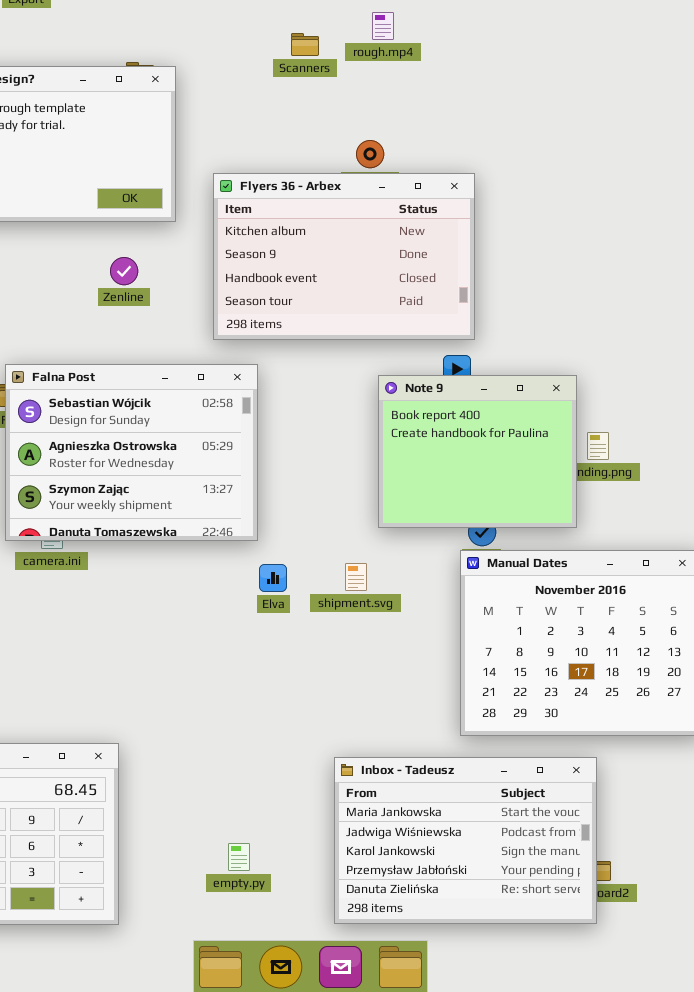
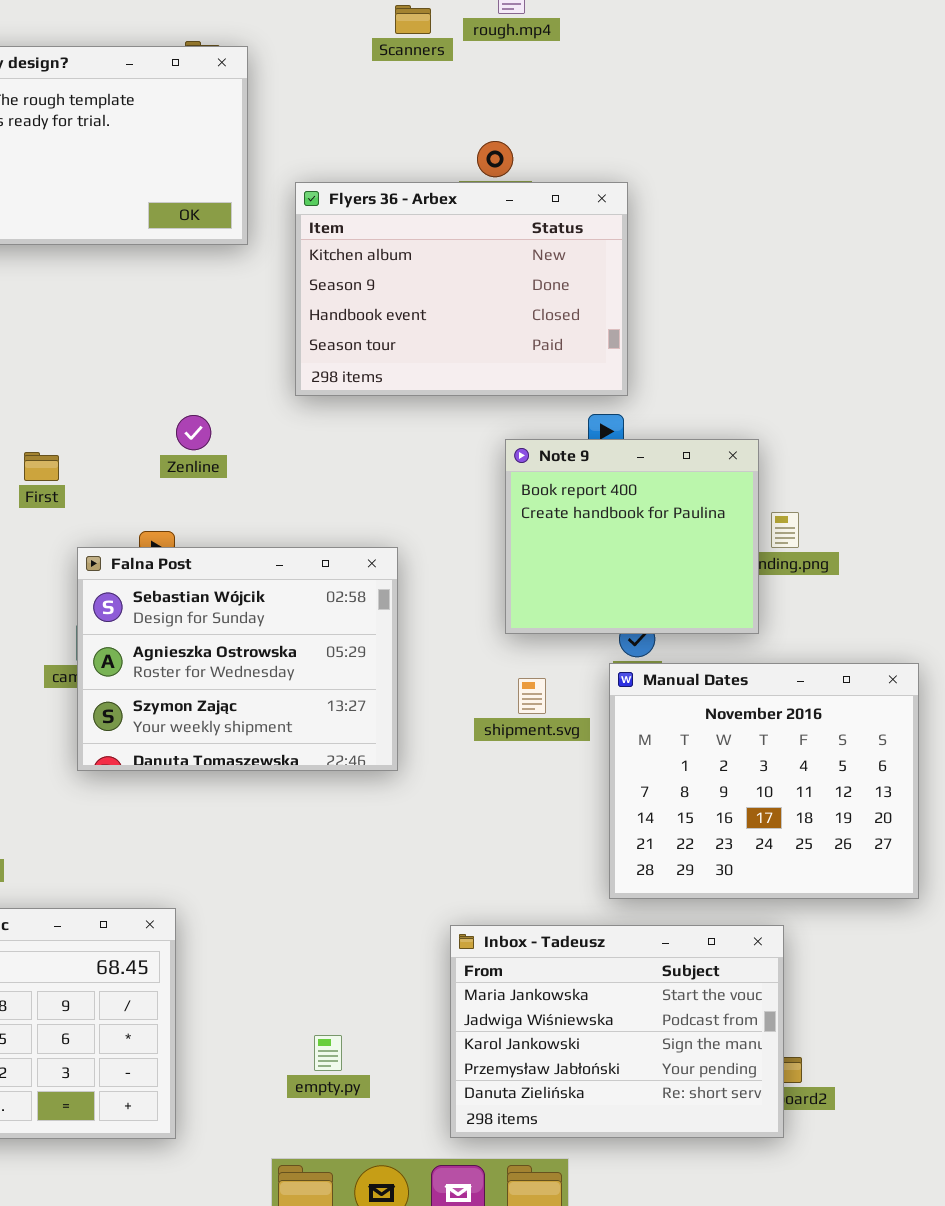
Zenline: [110,257,138,285] -> [176,415,211,450], moved
Falna Post: [5,364,258,541] -> [77,547,398,771], moved
shipment.svg: [345,563,367,591] -> [518,678,546,714], moved

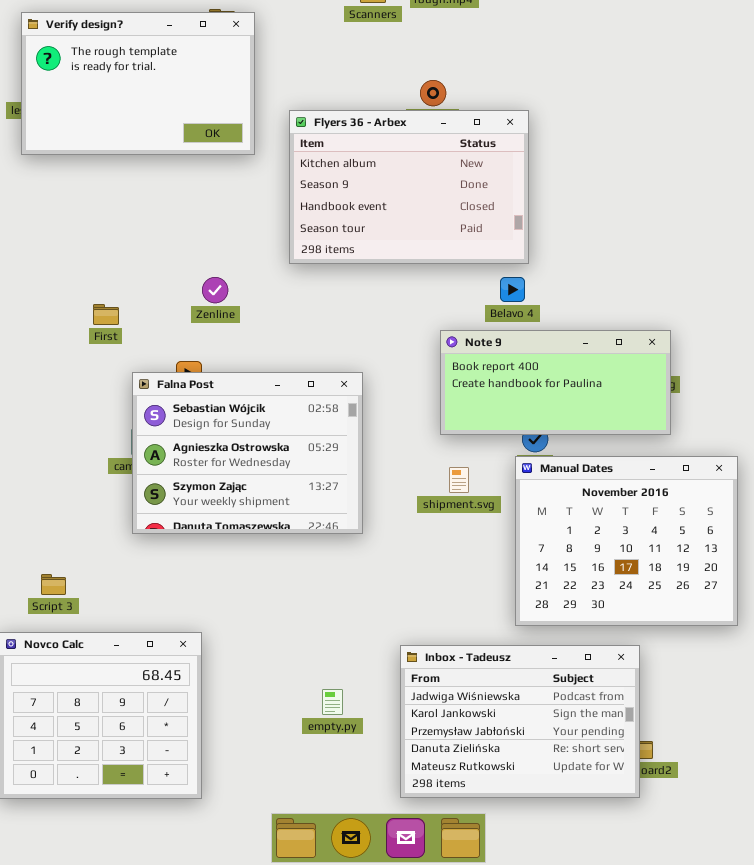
Note 9: [505,439,759,634] -> [440,330,671,435], resized
Inbox - Tadeusz: [450,925,784,1138] -> [400,645,640,798], scrolled down 1 row
empty.py: [314,1035,342,1071] -> [322,689,343,715], moved

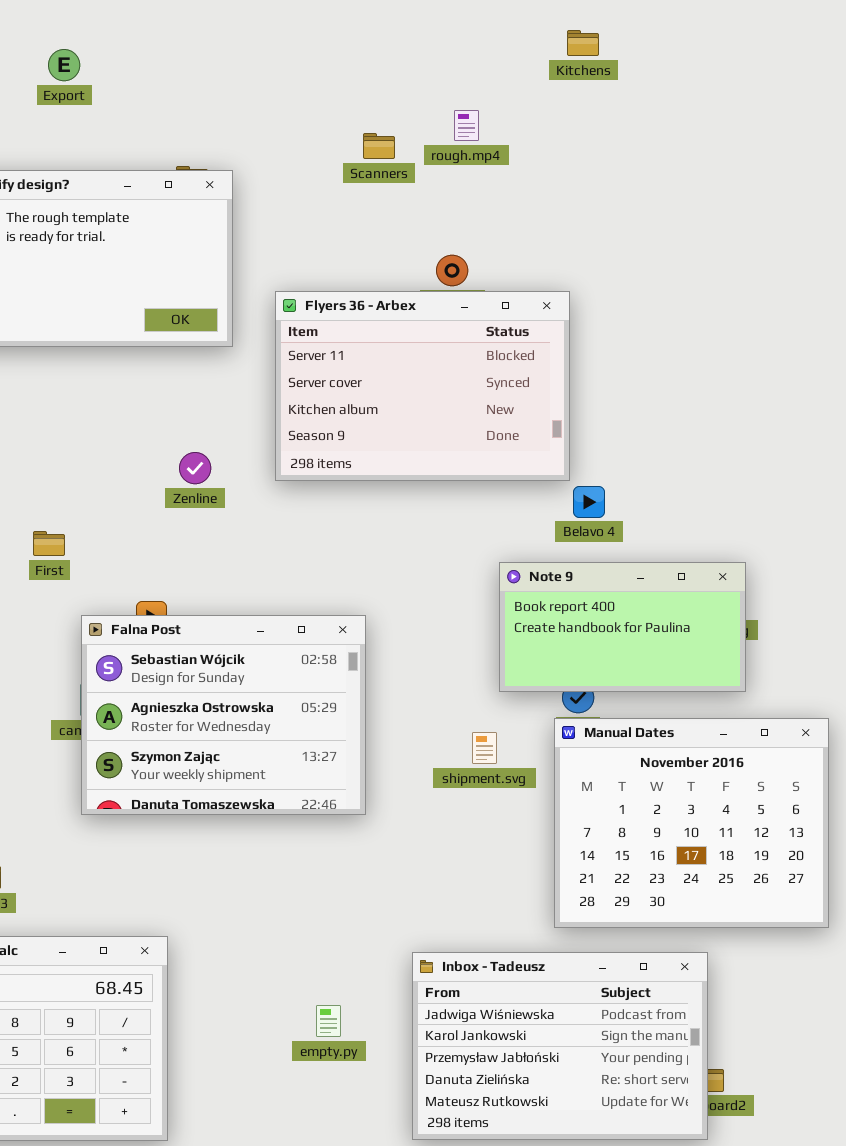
Flyers 36 - Arbex: [289,110,529,264] -> [275,291,570,481], scrolled up 2 rows
Belavo 4: [500,277,525,302] -> [573,486,605,518], moved
Zenline: [202,277,228,303] -> [179,452,211,484], moved
Note 9: [440,330,671,435] -> [499,562,746,692], resized

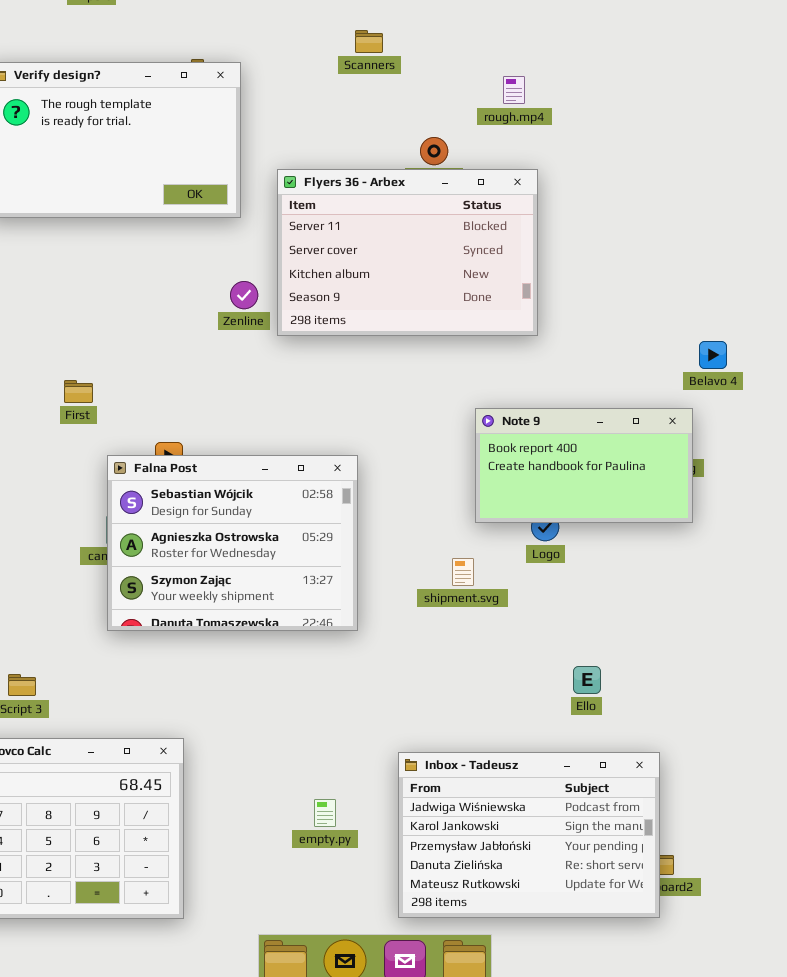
rough.mp4: [454,110,479,141] -> [503,76,525,104], moved
Zenline: [179,452,211,484] -> [230,281,258,309], moved
Belavo 4: [573,486,605,518] -> [699,341,727,369], moved
Manual Dates: [554,718,829,928] -> none, closed

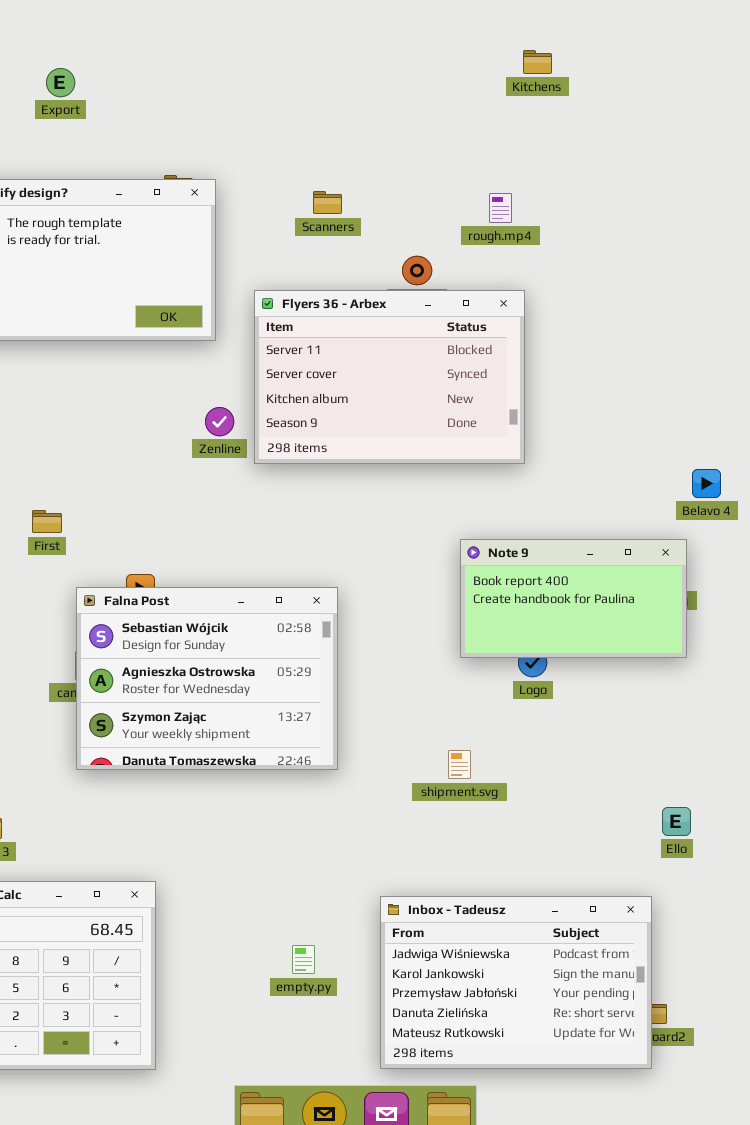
Scanners: [355,30,383,53] -> [313,191,342,214], moved
shipment.svg: [452,558,474,586] -> [448,750,471,779], moved
Ello: [573,666,601,694] -> [662,807,691,836], moved

